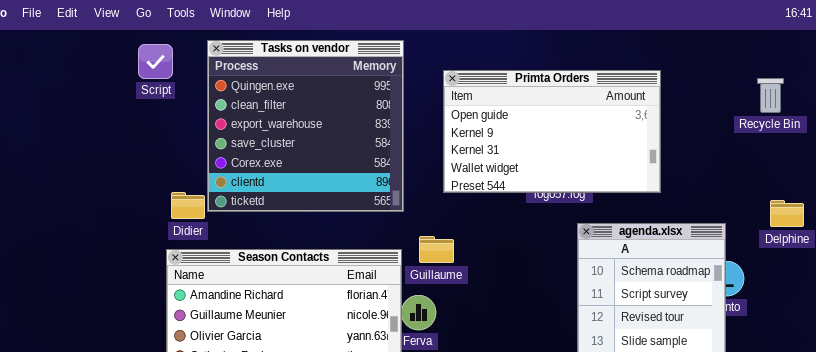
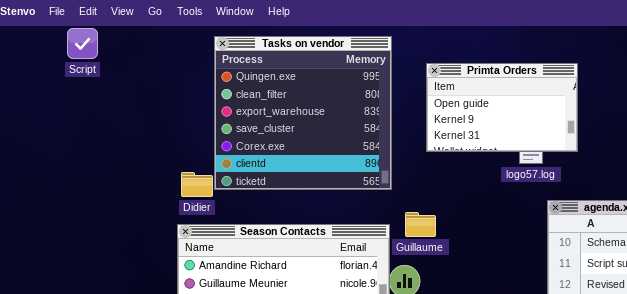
Script: [138,44,173,79] -> [67,28,98,59], moved
Primta Orders: [443,70,661,193] -> [426,63,578,152], resized

